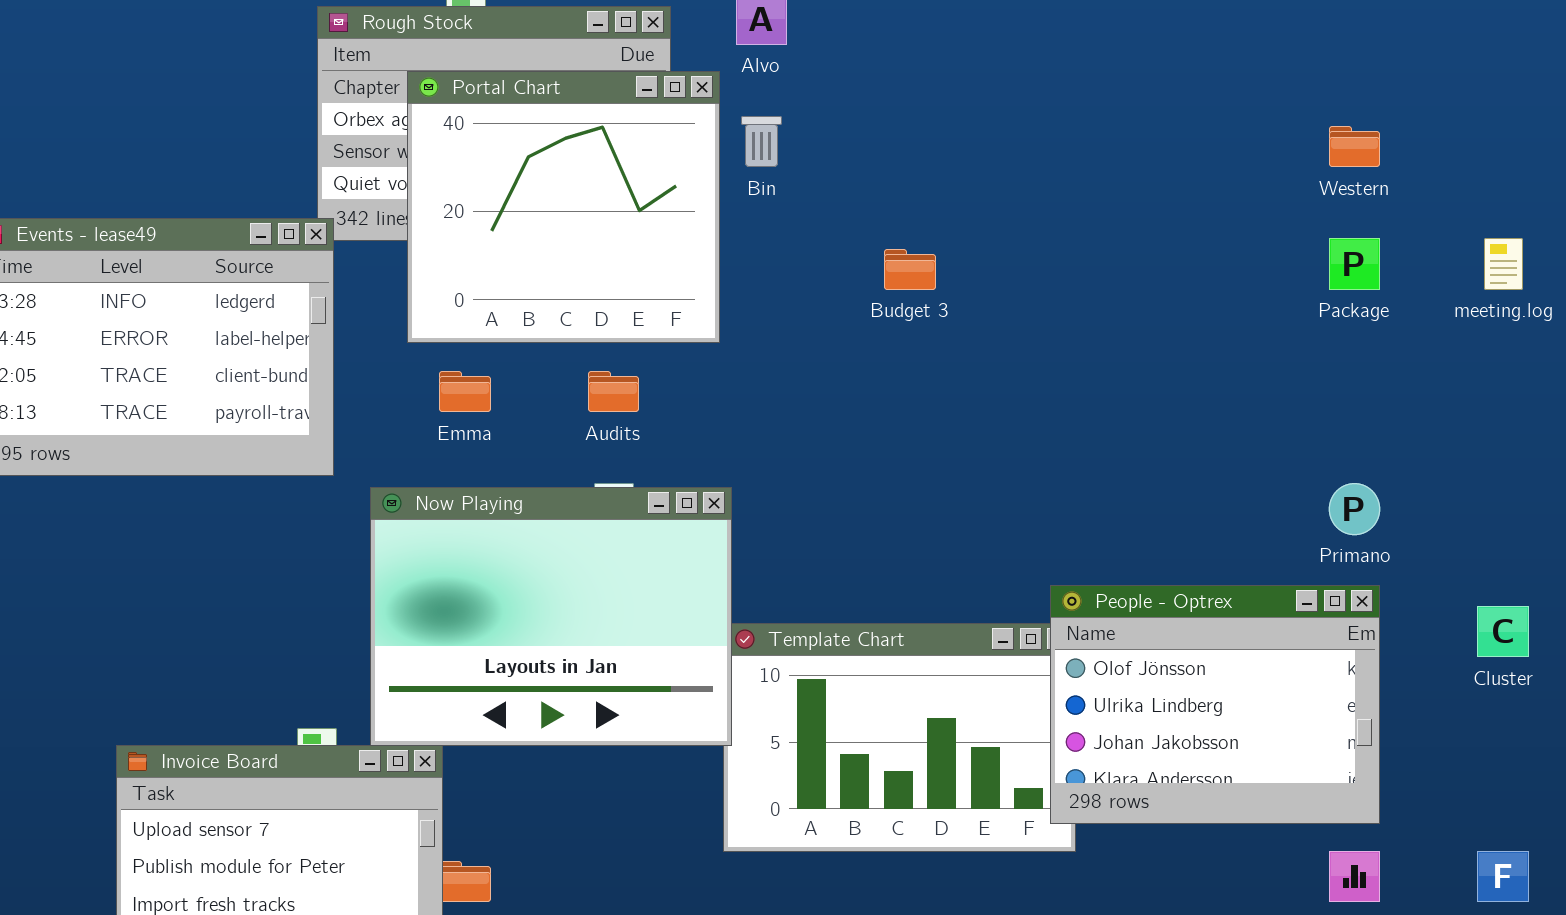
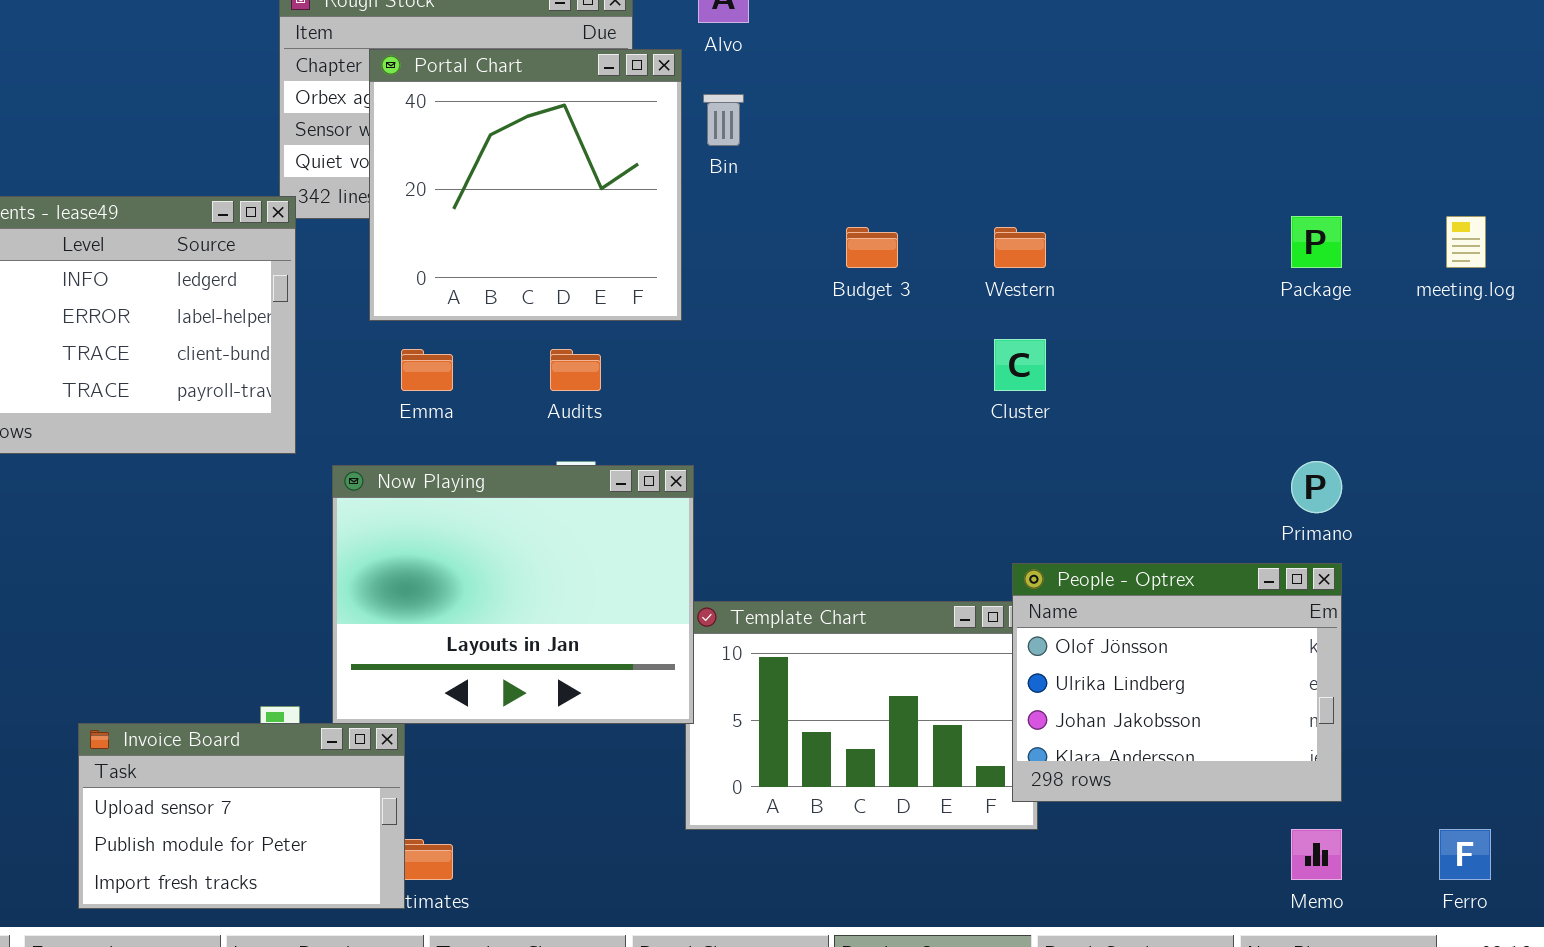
Western: [1329,126,1380,167] -> [994,227,1046,268], moved
Cluster: [1477,606,1529,657] -> [994,339,1046,391], moved

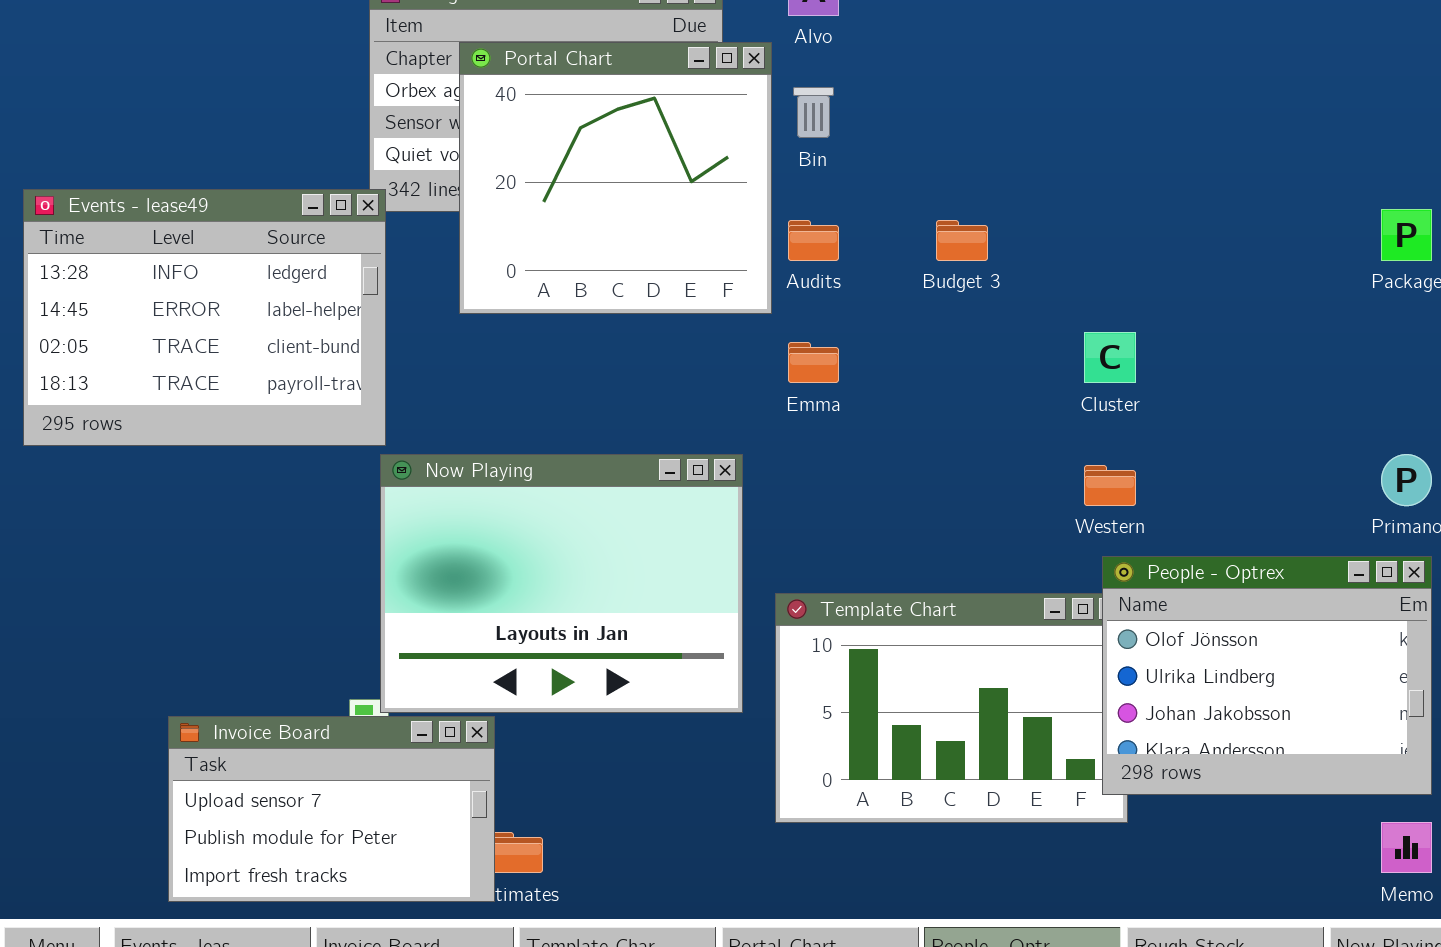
Western: [994,227,1046,268] -> [1084,465,1136,506], moved
Emma: [401,349,453,391] -> [788,342,839,383], moved
Audits: [550,349,601,391] -> [788,220,839,261], moved
Now Playing: [332,465,694,724] -> [380,454,743,713], moved

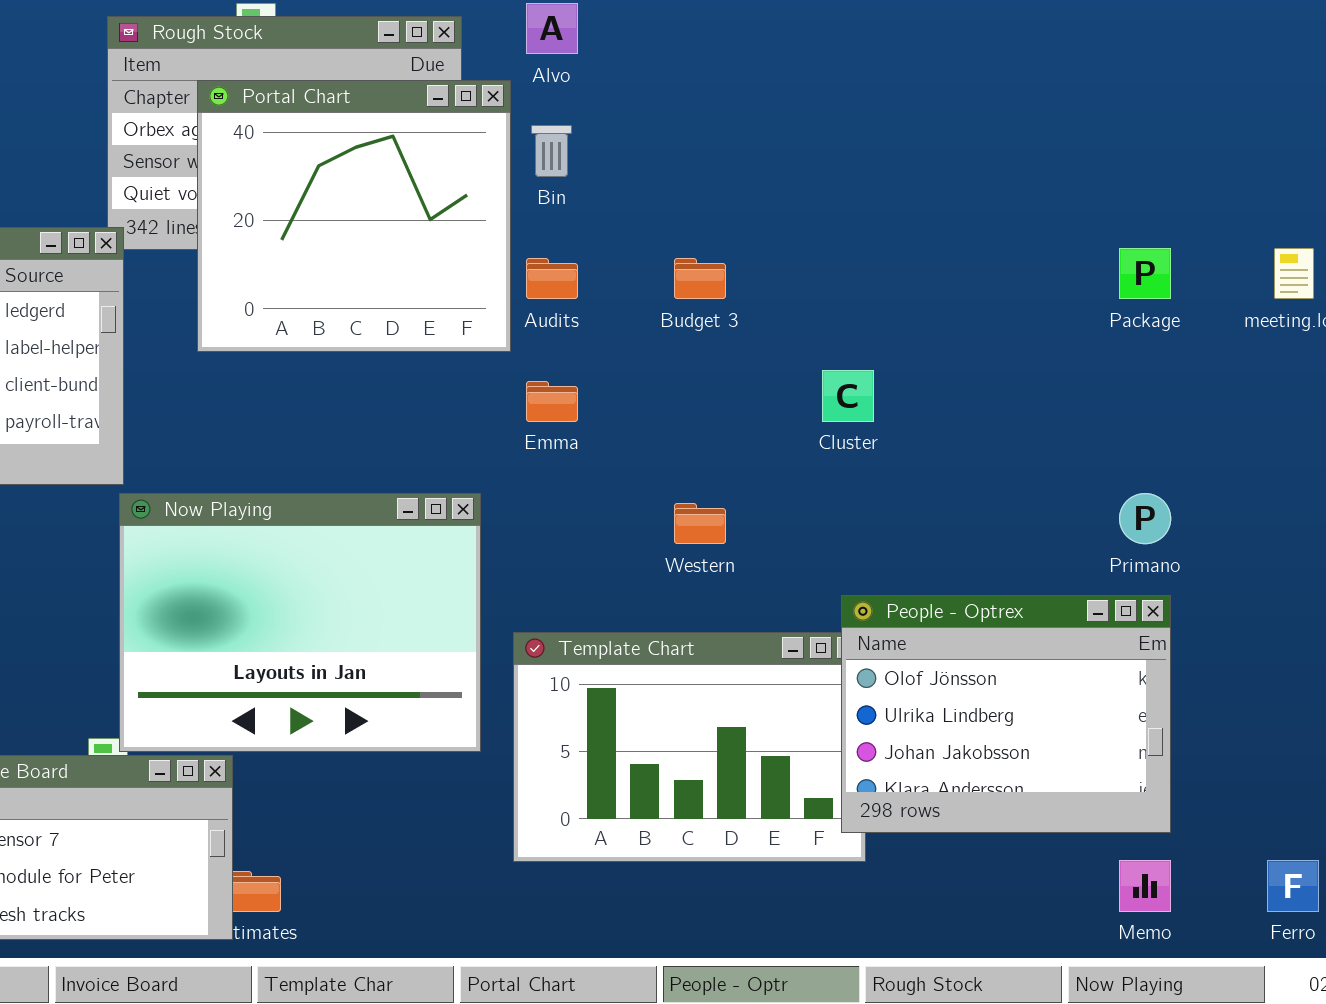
Western: [1084,465,1136,506] -> [674,503,726,544], moved

